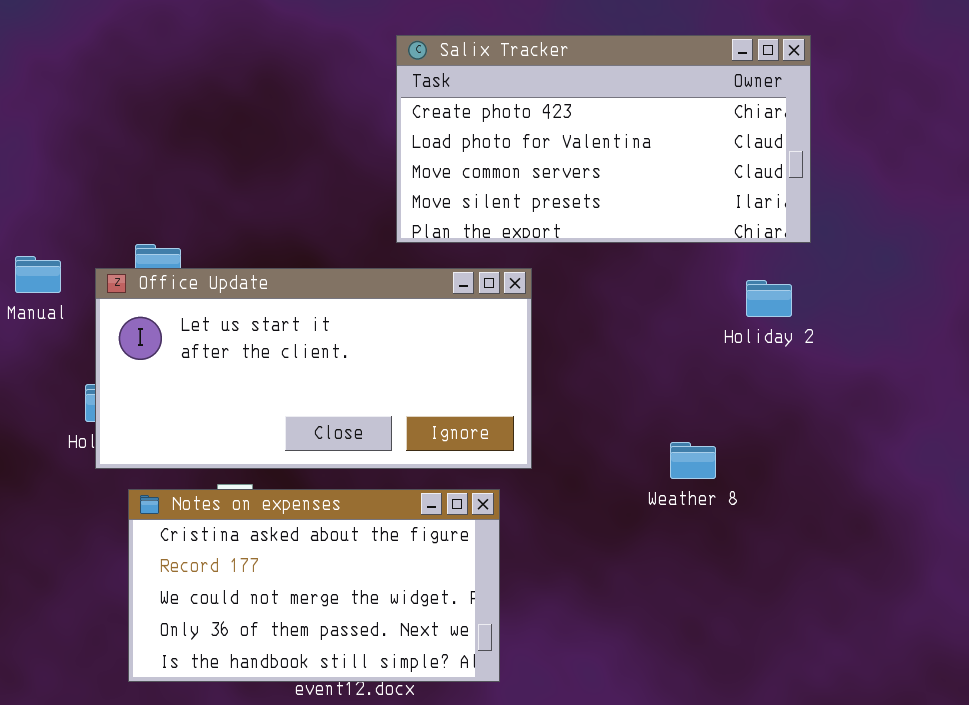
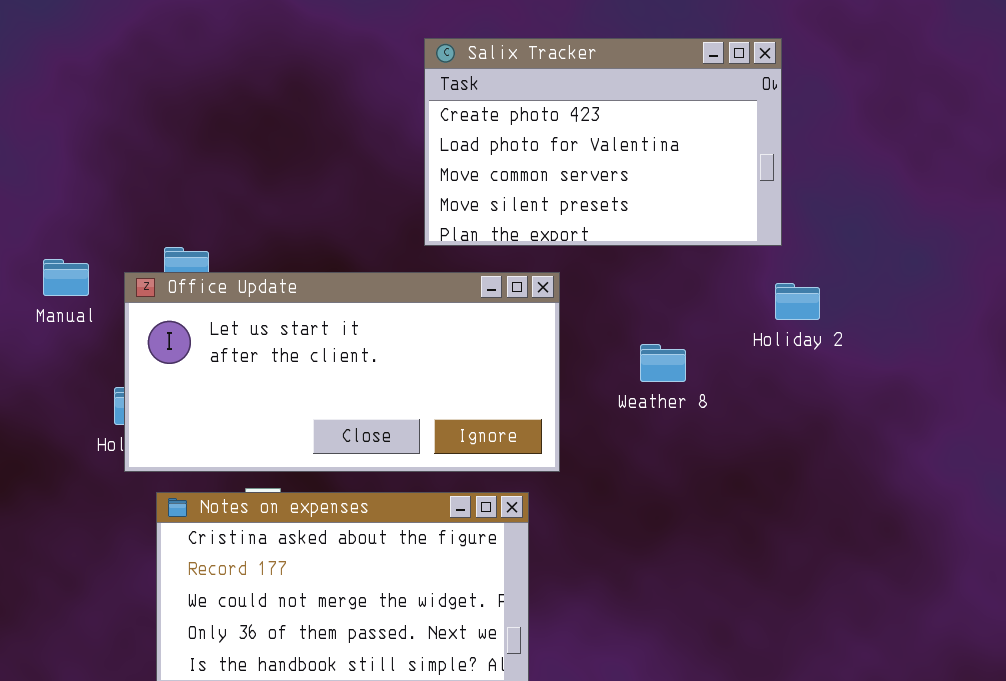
Salix Tracker: [396,35,811,243] -> [424,38,782,246], resized
Weather 8: [670,442,716,479] -> [640,344,686,382], moved

